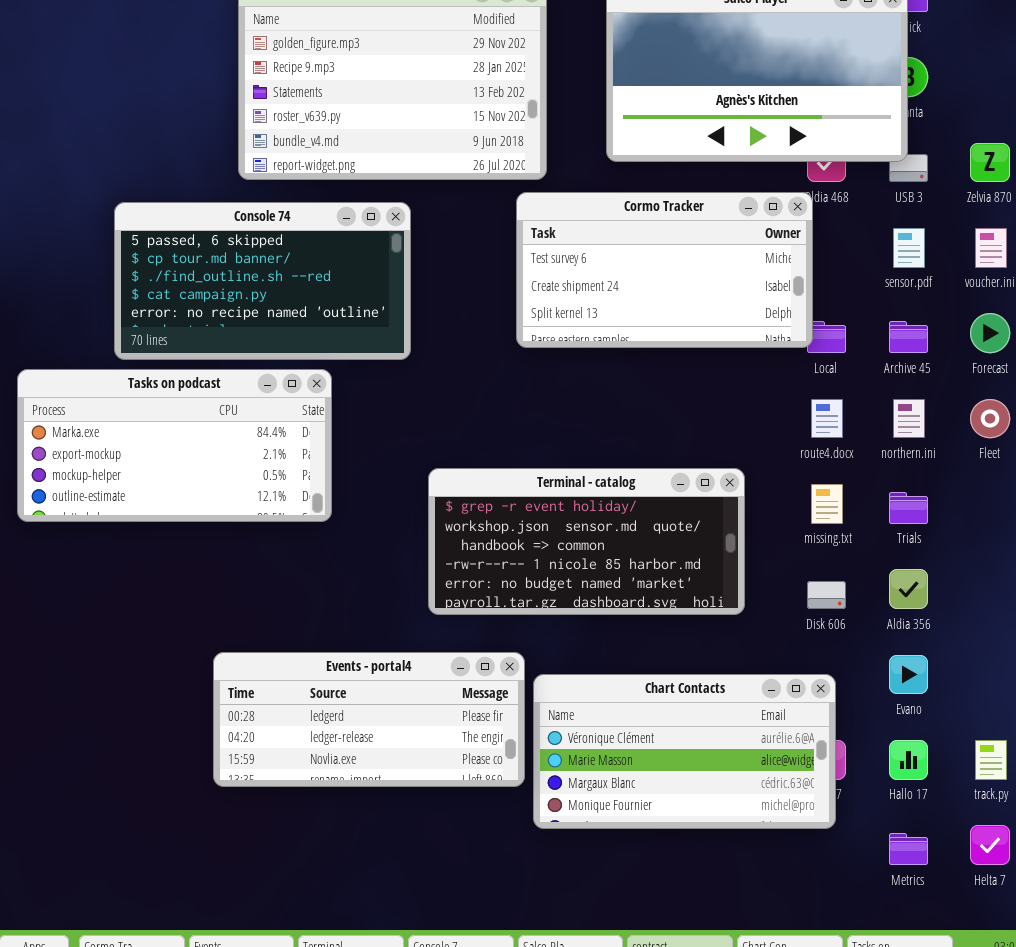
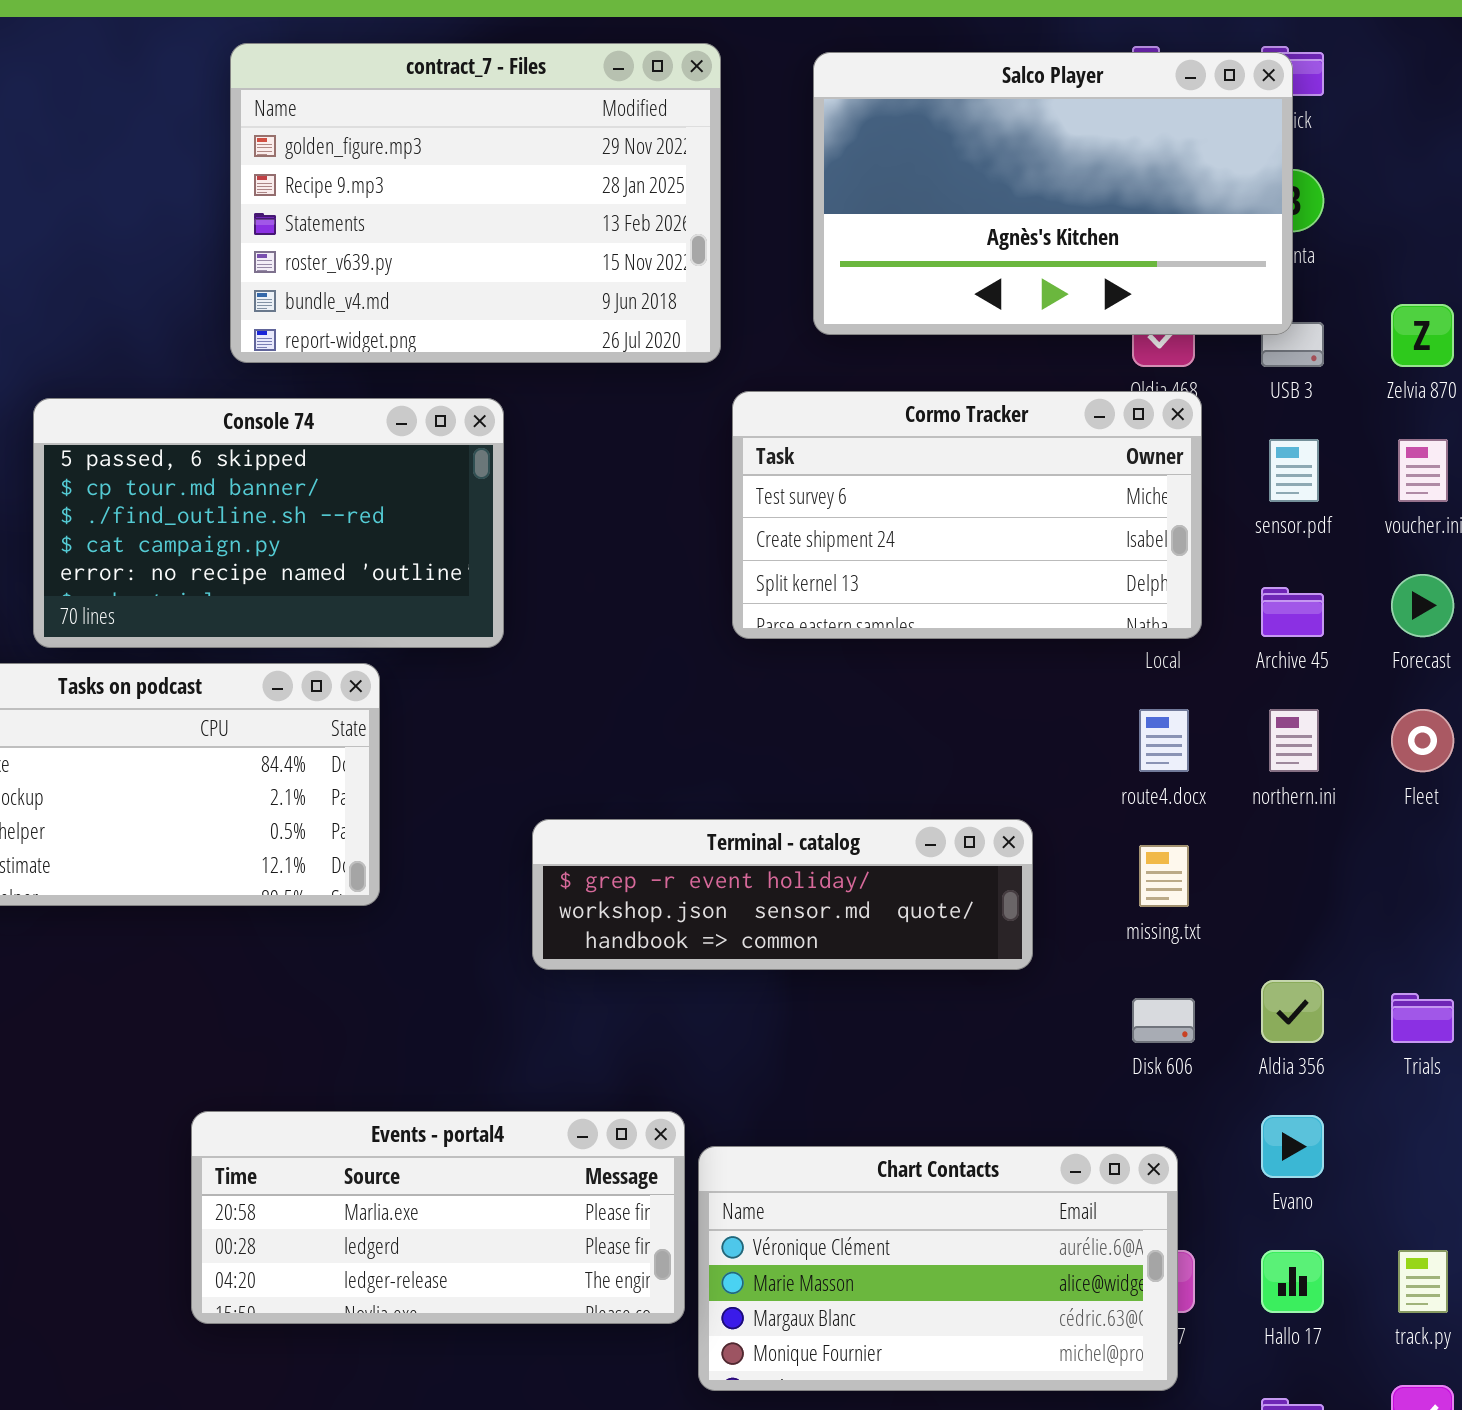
Cormo Tracker: [516,192,813,348] -> [732,391,1202,639], moved
Terminal - catalog: [428,468,745,615] -> [532,819,1033,970], resized
Trials: [889,492,928,524] -> [1391,993,1454,1043], moved
Events - portal4: [213,652,525,787] -> [191,1111,685,1324], scrolled up 1 row

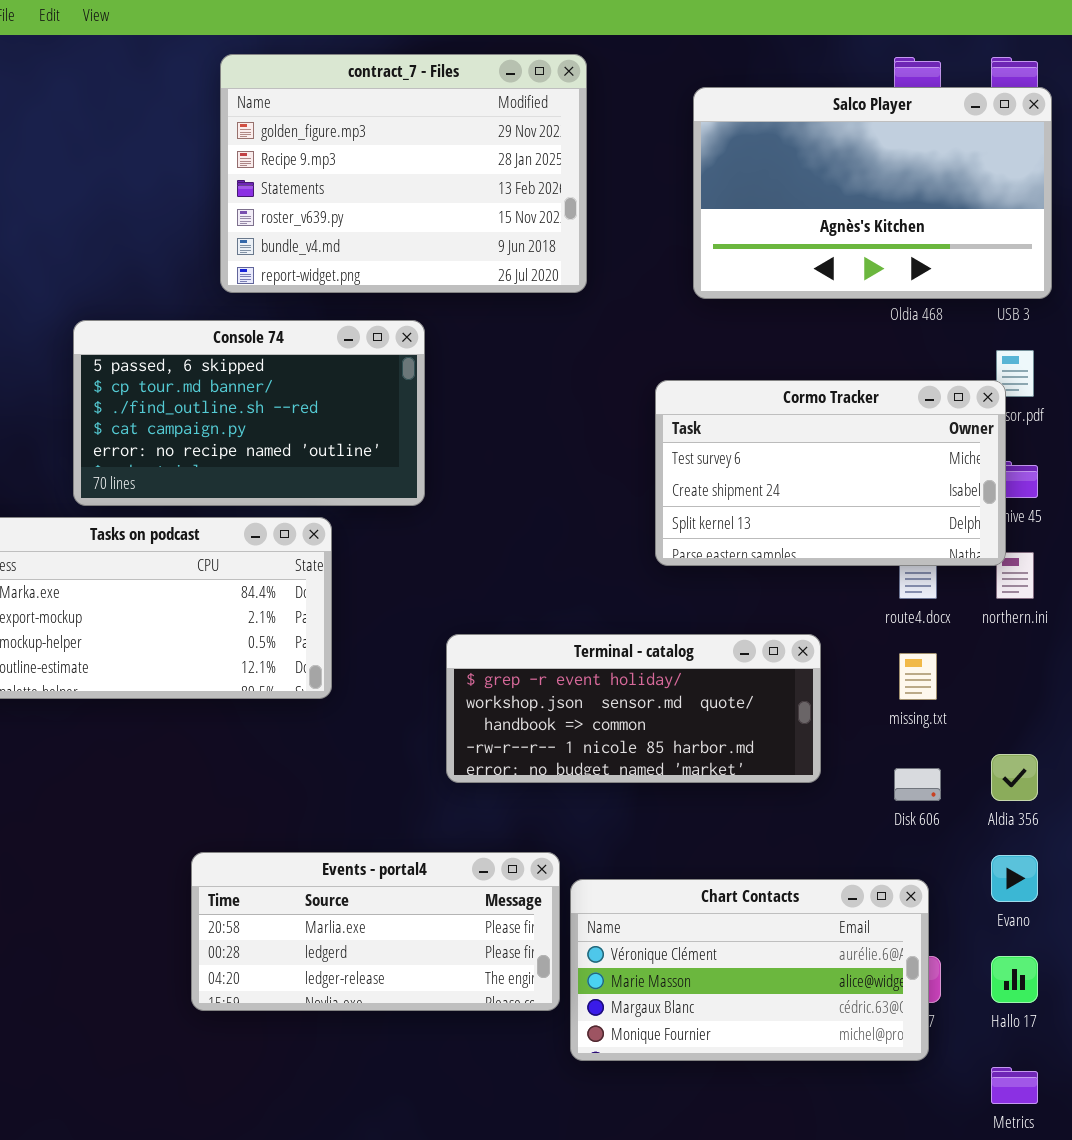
Salco Player: [813,52,1293,335] -> [693,87,1052,299], moved
Cormo Tracker: [732,391,1202,639] -> [655,380,1006,566], moved
Terminal - catalog: [532,819,1033,970] -> [446,634,821,783], resized

